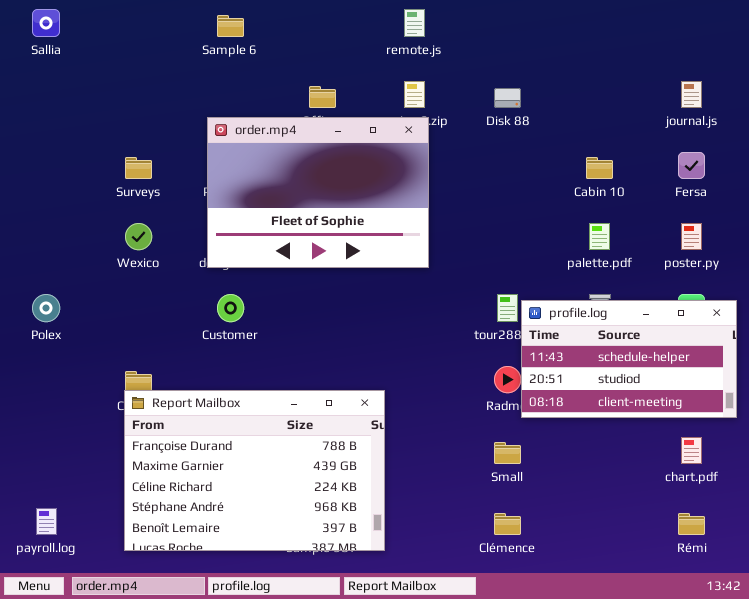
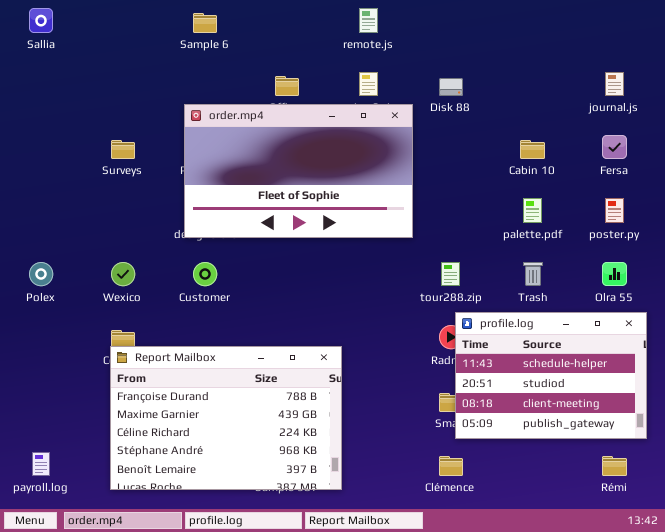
order.mp4: [207,117,429,268] -> [184,104,413,238], resized
Wexico: [125,223,152,250] -> [111,262,135,286], moved
profile.log: [521,300,737,418] -> [455,312,647,439], moved, resized

